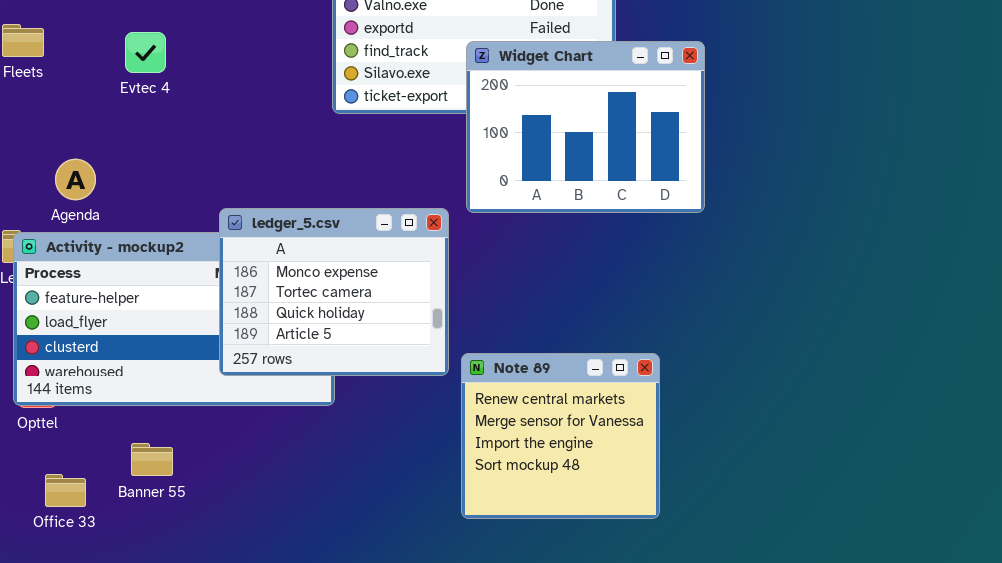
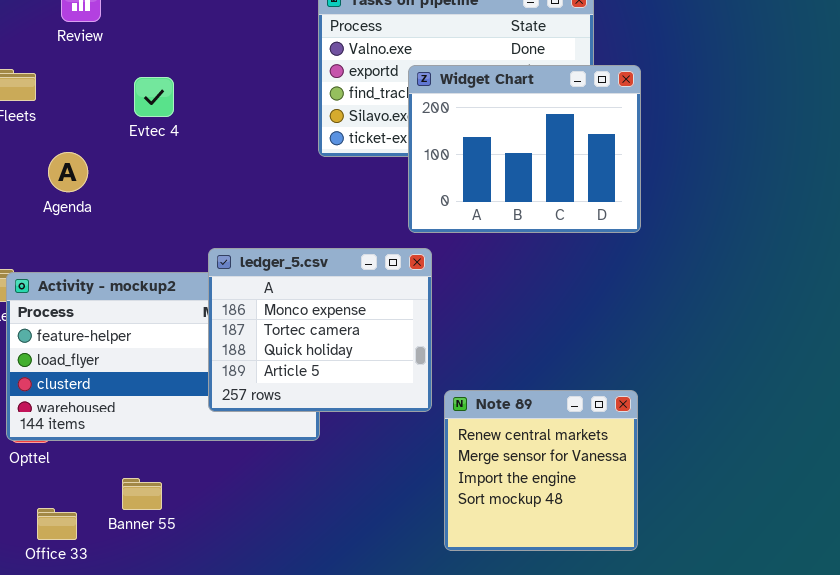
Evtec 4: [125,32,166,73] -> [134,77,174,117], moved
Widget Chart: [466,41,705,213] -> [408,65,641,233], moved
Agenda: [55,159,96,200] -> [48,152,88,192], moved

